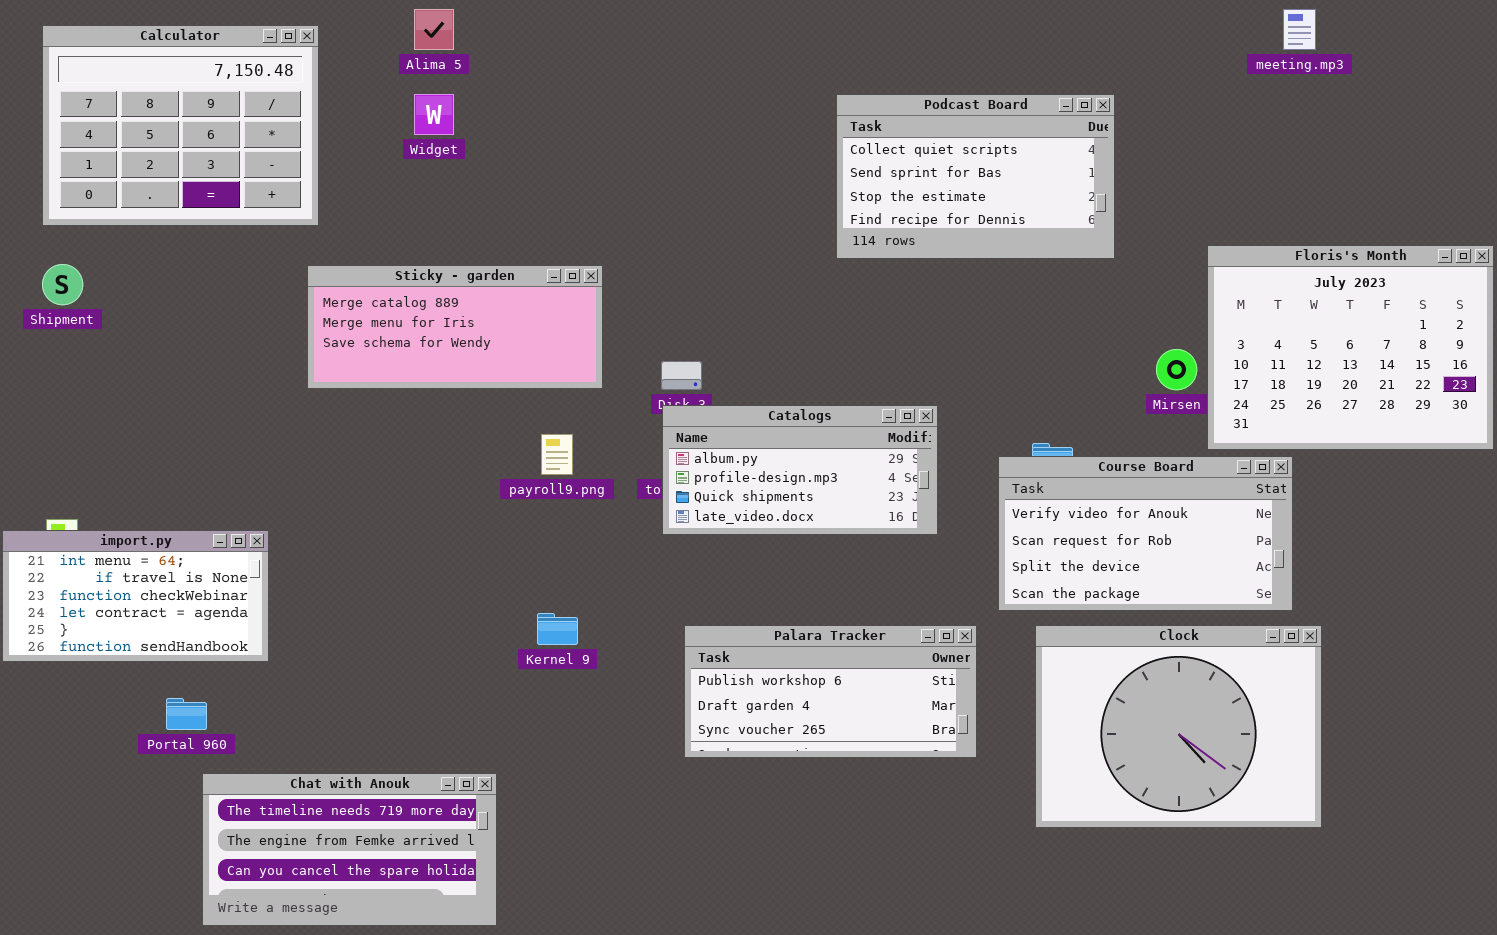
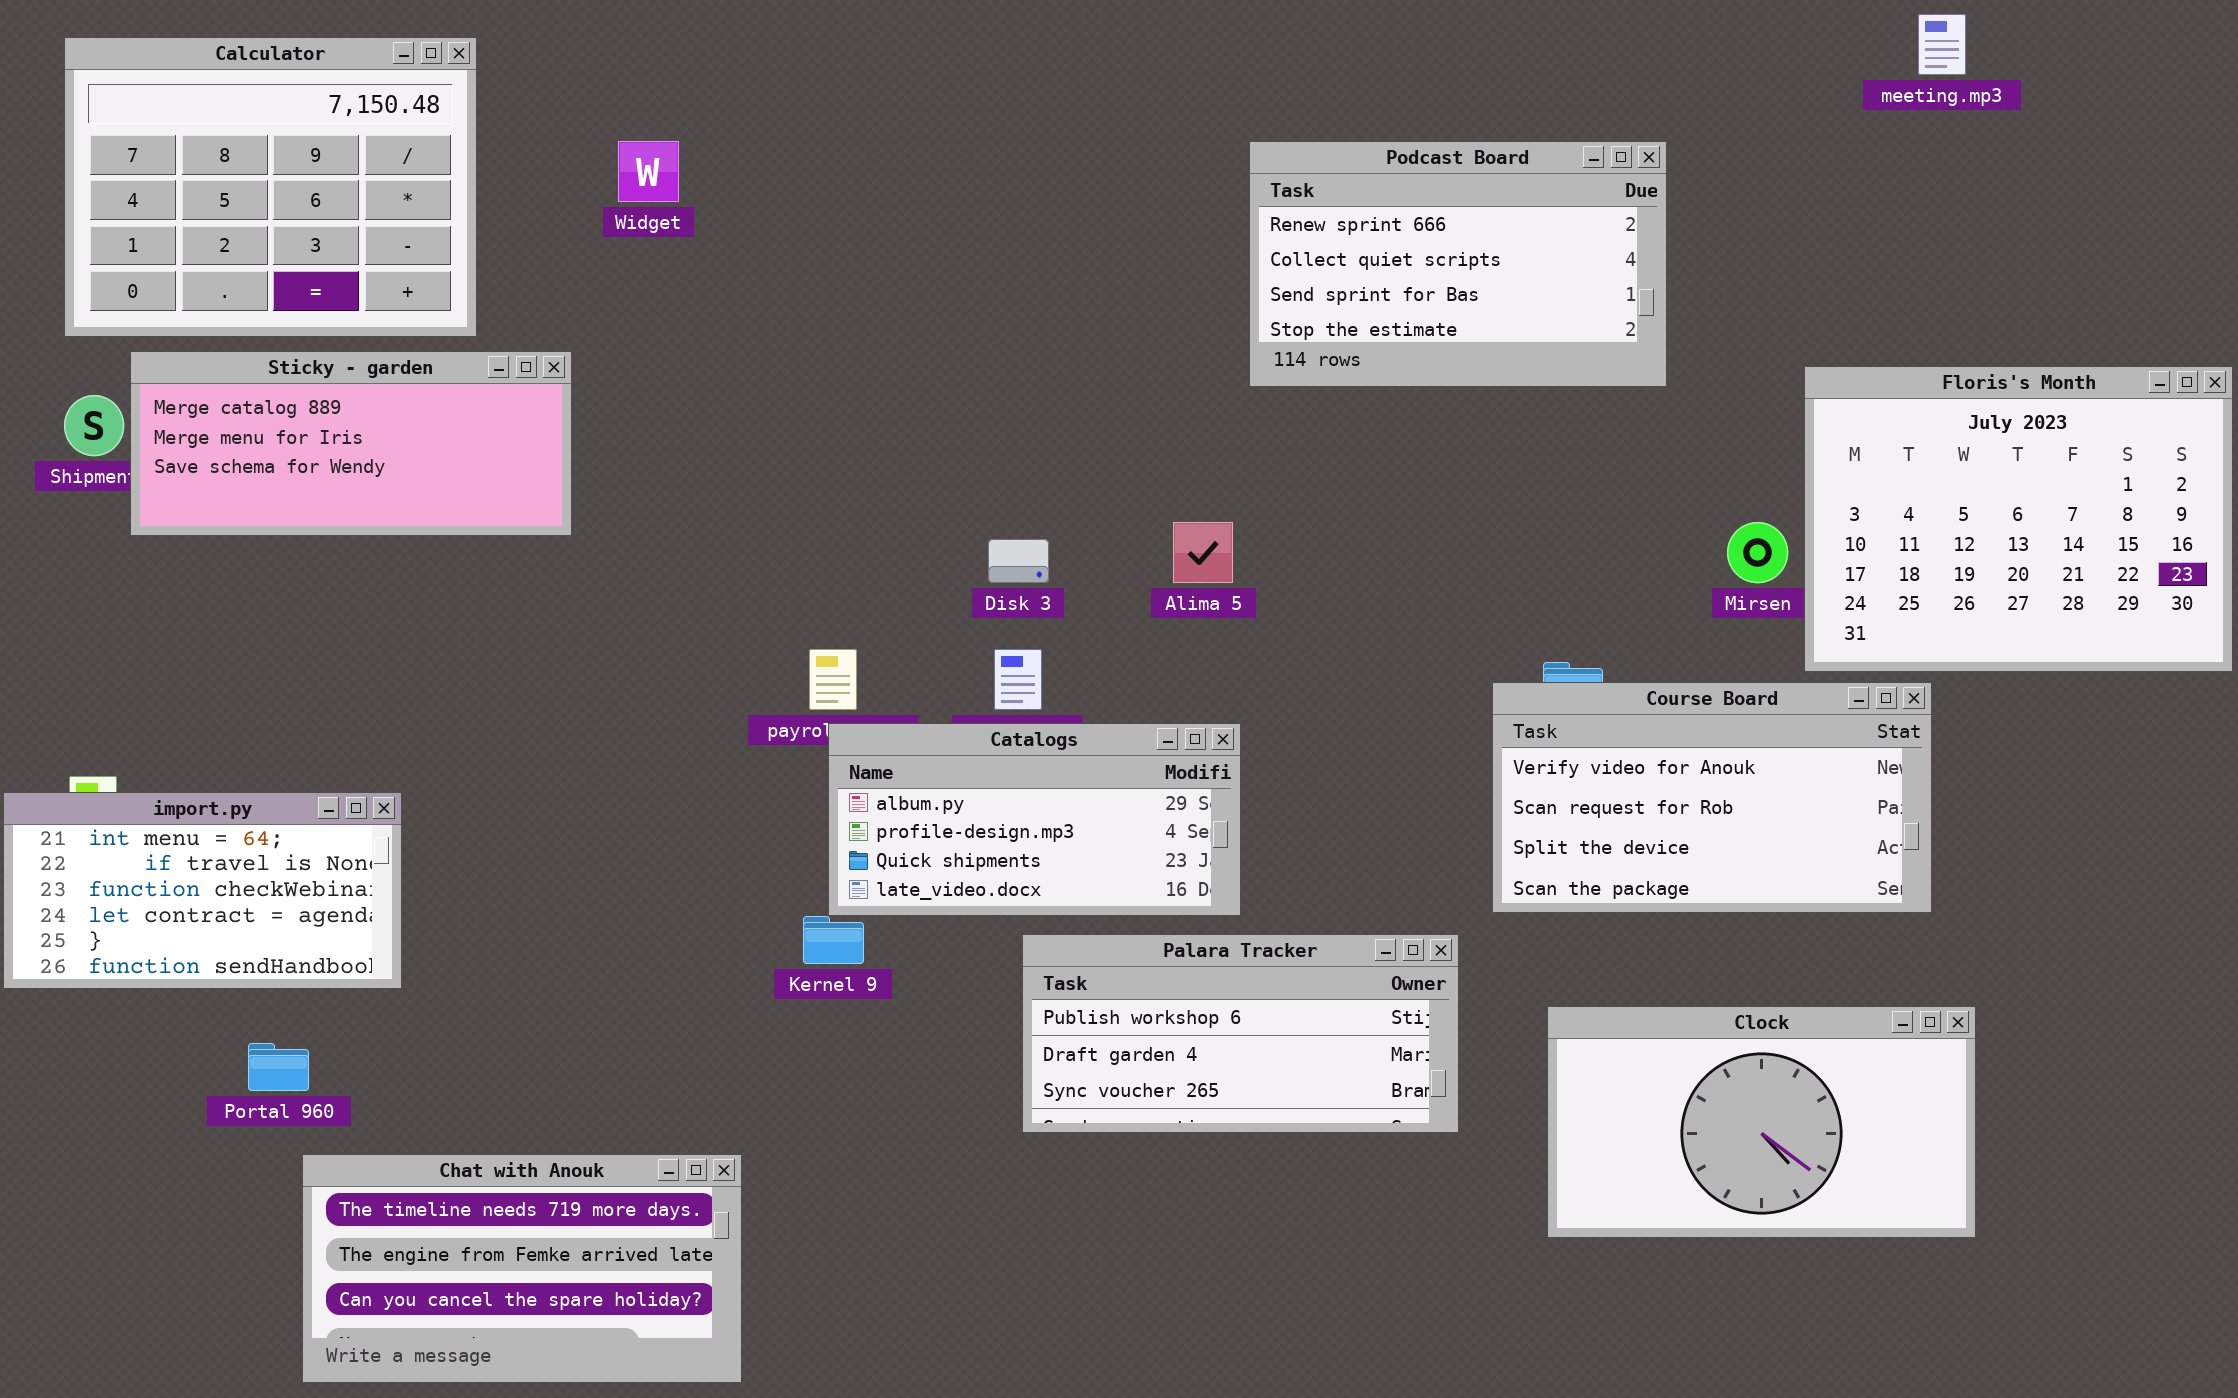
Alima 5: [414,9,454,50] -> [1173,522,1233,583], moved
Podcast Board: [836,94,1115,259] -> [1249,141,1667,387], scrolled up 1 row
Sticky - garden: [307,265,603,389] -> [130,351,572,536], moved
Catalogs: [662,405,938,535] -> [828,723,1241,916], moved
Clock: [1035,625,1322,828] -> [1547,1006,1976,1238], resized

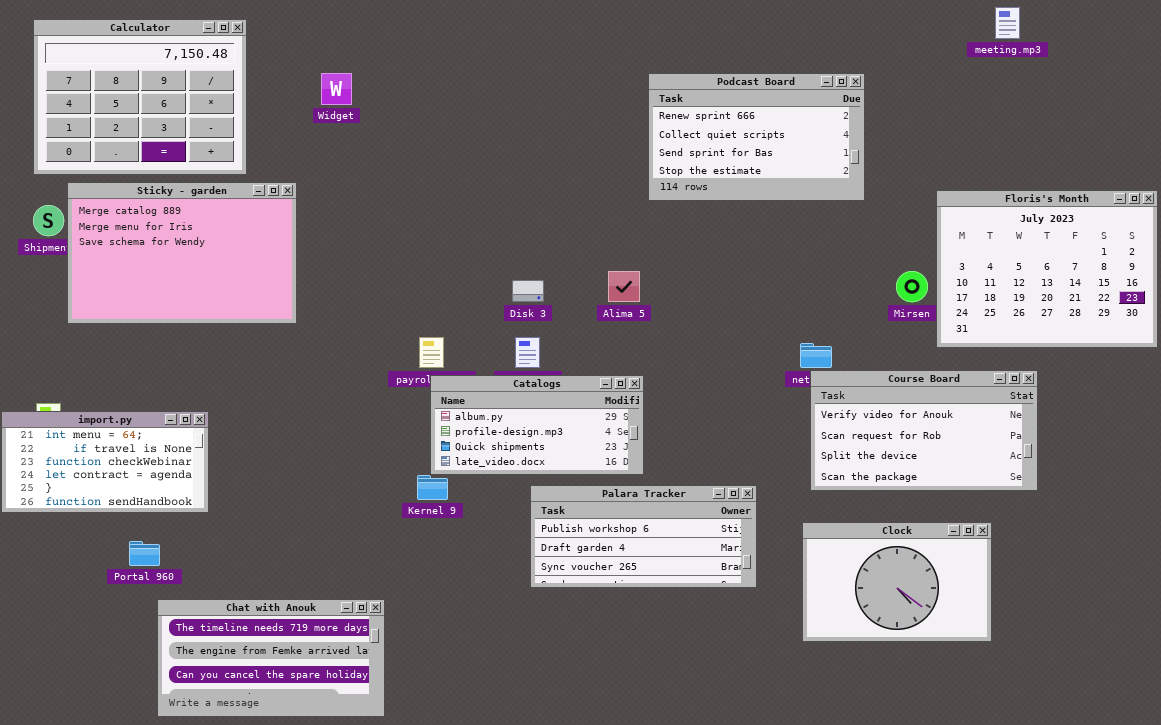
Sticky - garden: [130,351,572,536] -> [67,182,297,324], resized
Course Board: [1492,682,1932,913] -> [810,370,1038,491], moved
Clock: [1547,1006,1976,1238] -> [802,522,992,642], resized

